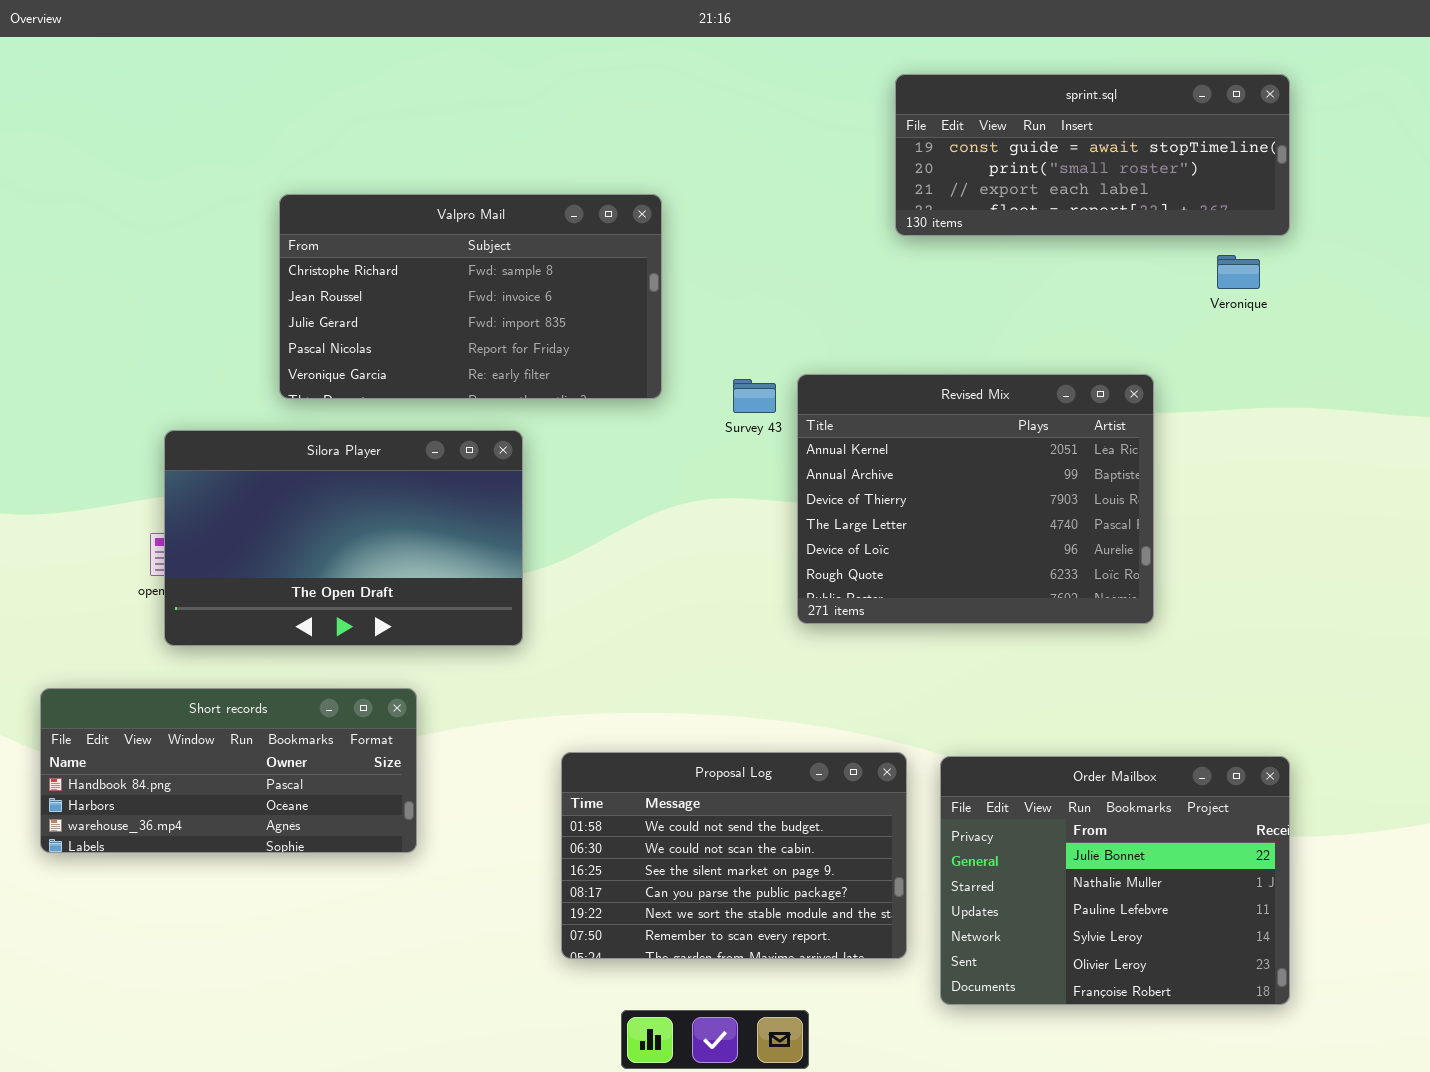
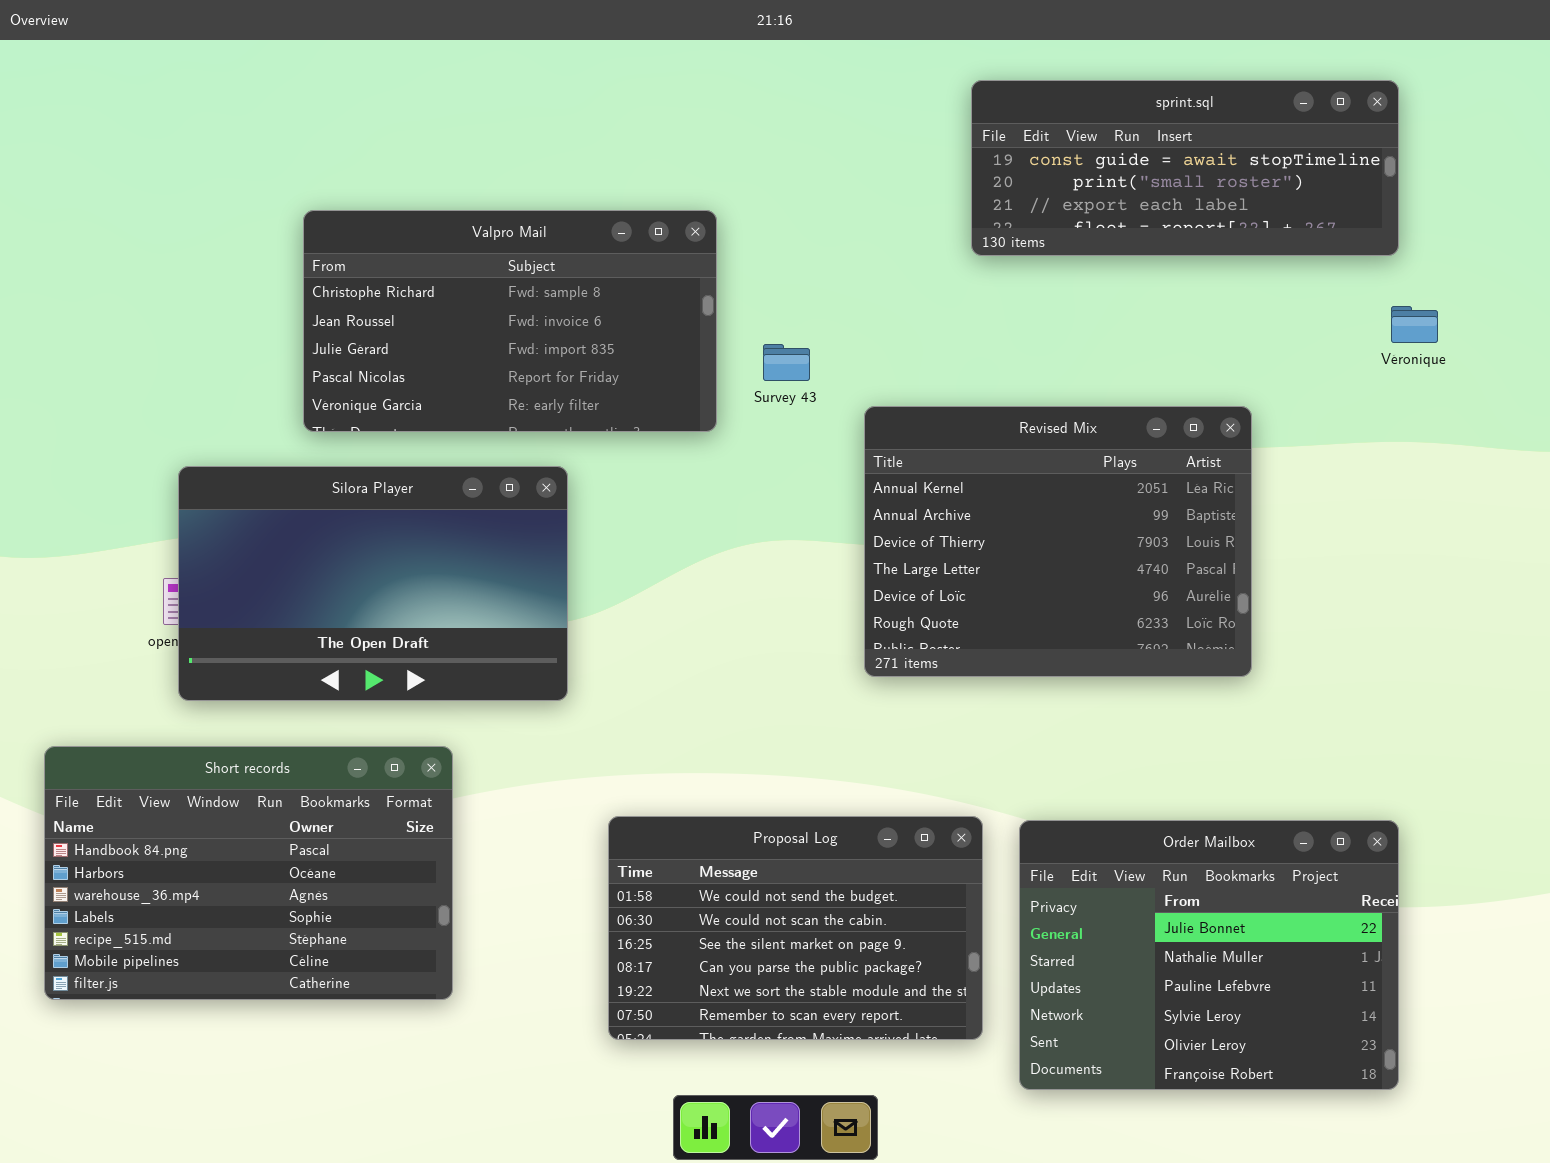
Véronique: [1217,255,1260,289] -> [1391,306,1438,343], moved
Survey 43: [733,379,776,413] -> [763,344,810,381], moved
Short records: [40,688,417,853] -> [44,746,453,1000], resized

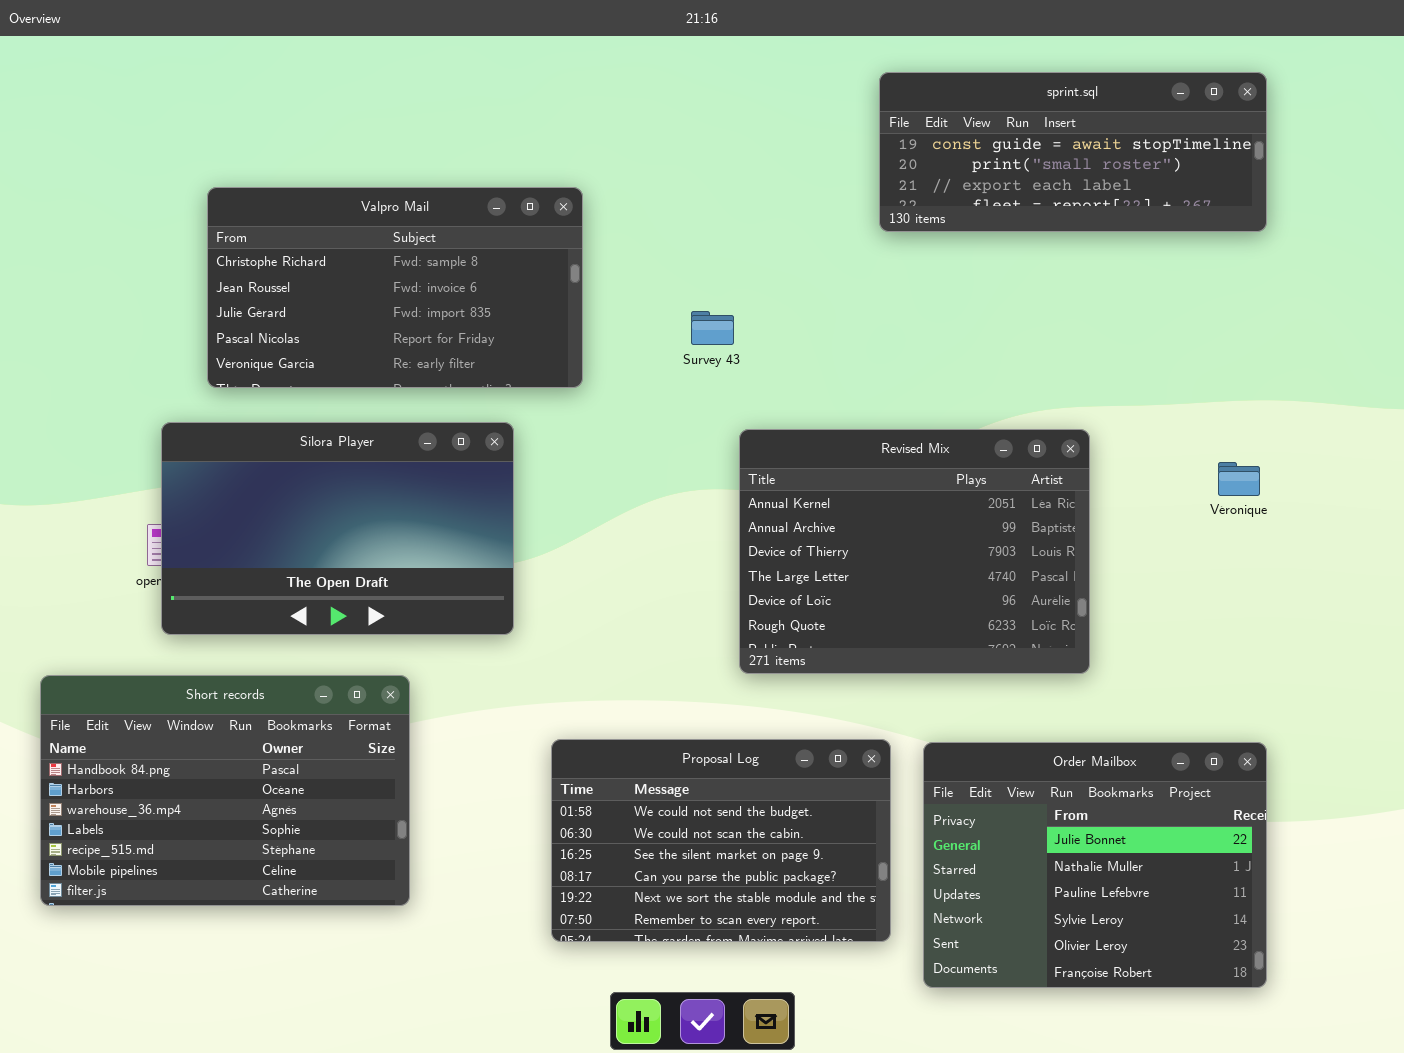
Valpro Mail: [303,210,717,432] -> [207,187,583,388], moved
Véronique: [1391,306,1438,343] -> [1218,462,1260,496], moved
Revised Mix: [864,406,1252,677] -> [739,429,1090,674], moved

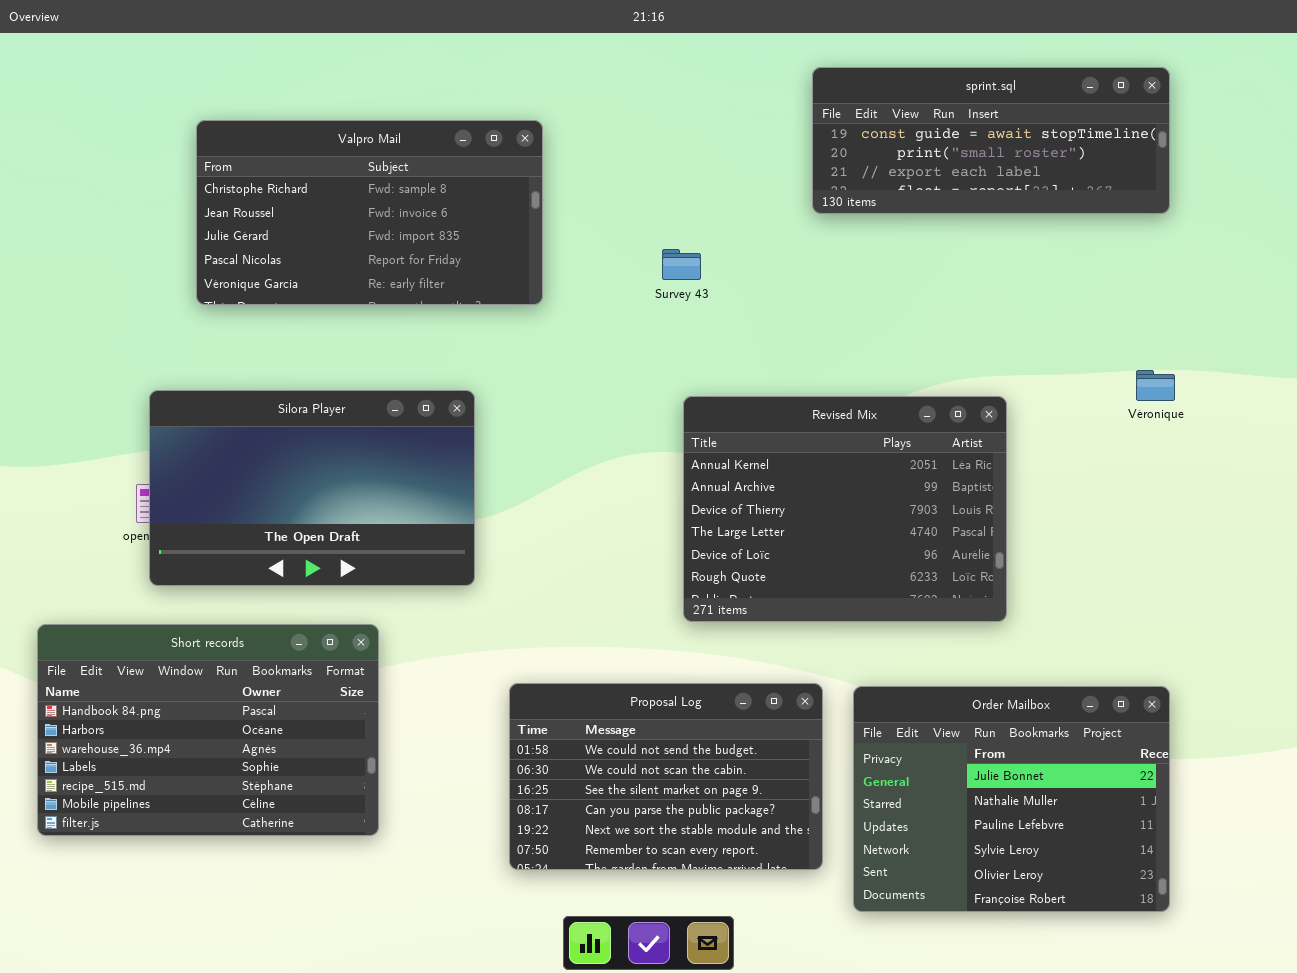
Valpro Mail: [207,187,583,388] -> [196,120,543,305], moved
Survey 43: [691,311,734,345] -> [662,249,701,280], moved
Véronique: [1218,462,1260,496] -> [1136,370,1175,401], moved

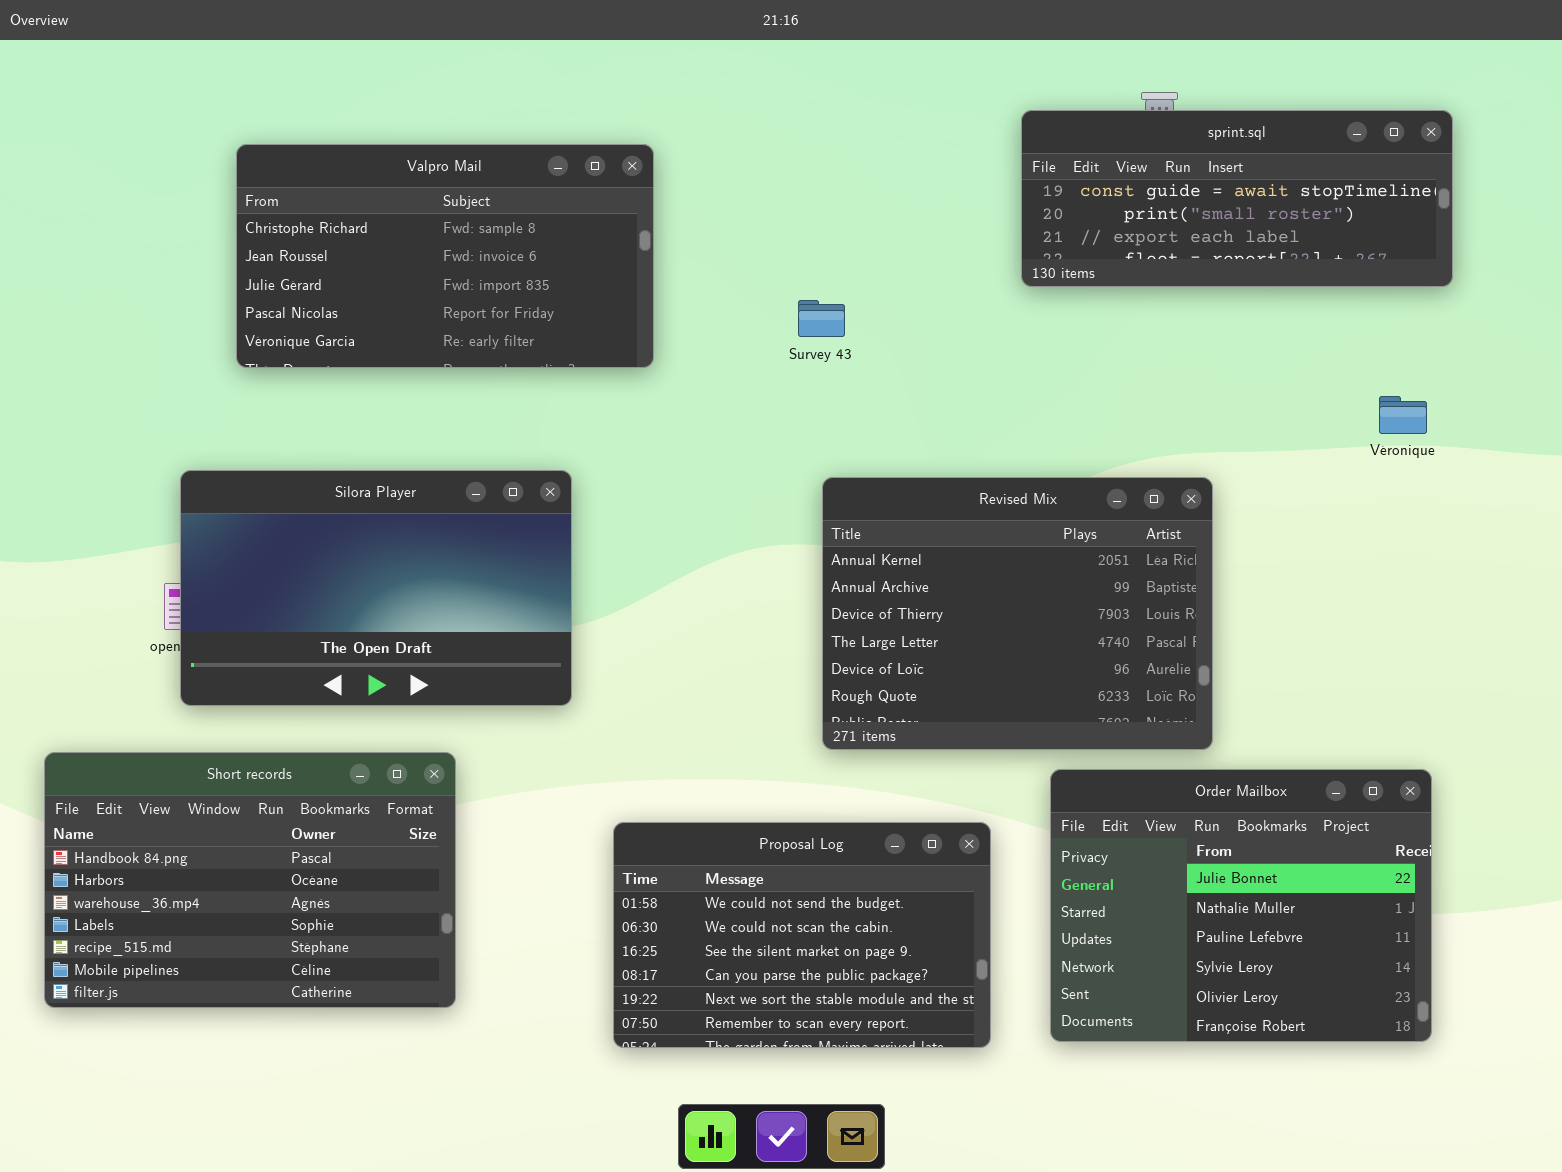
sprint.sql: [812,67,1170,214] -> [1021,110,1453,287], moved
Véronique: [1136,370,1175,401] -> [1379,396,1427,434], moved
Order Mailbox: [853,686,1170,912] -> [1050,769,1432,1042], moved

